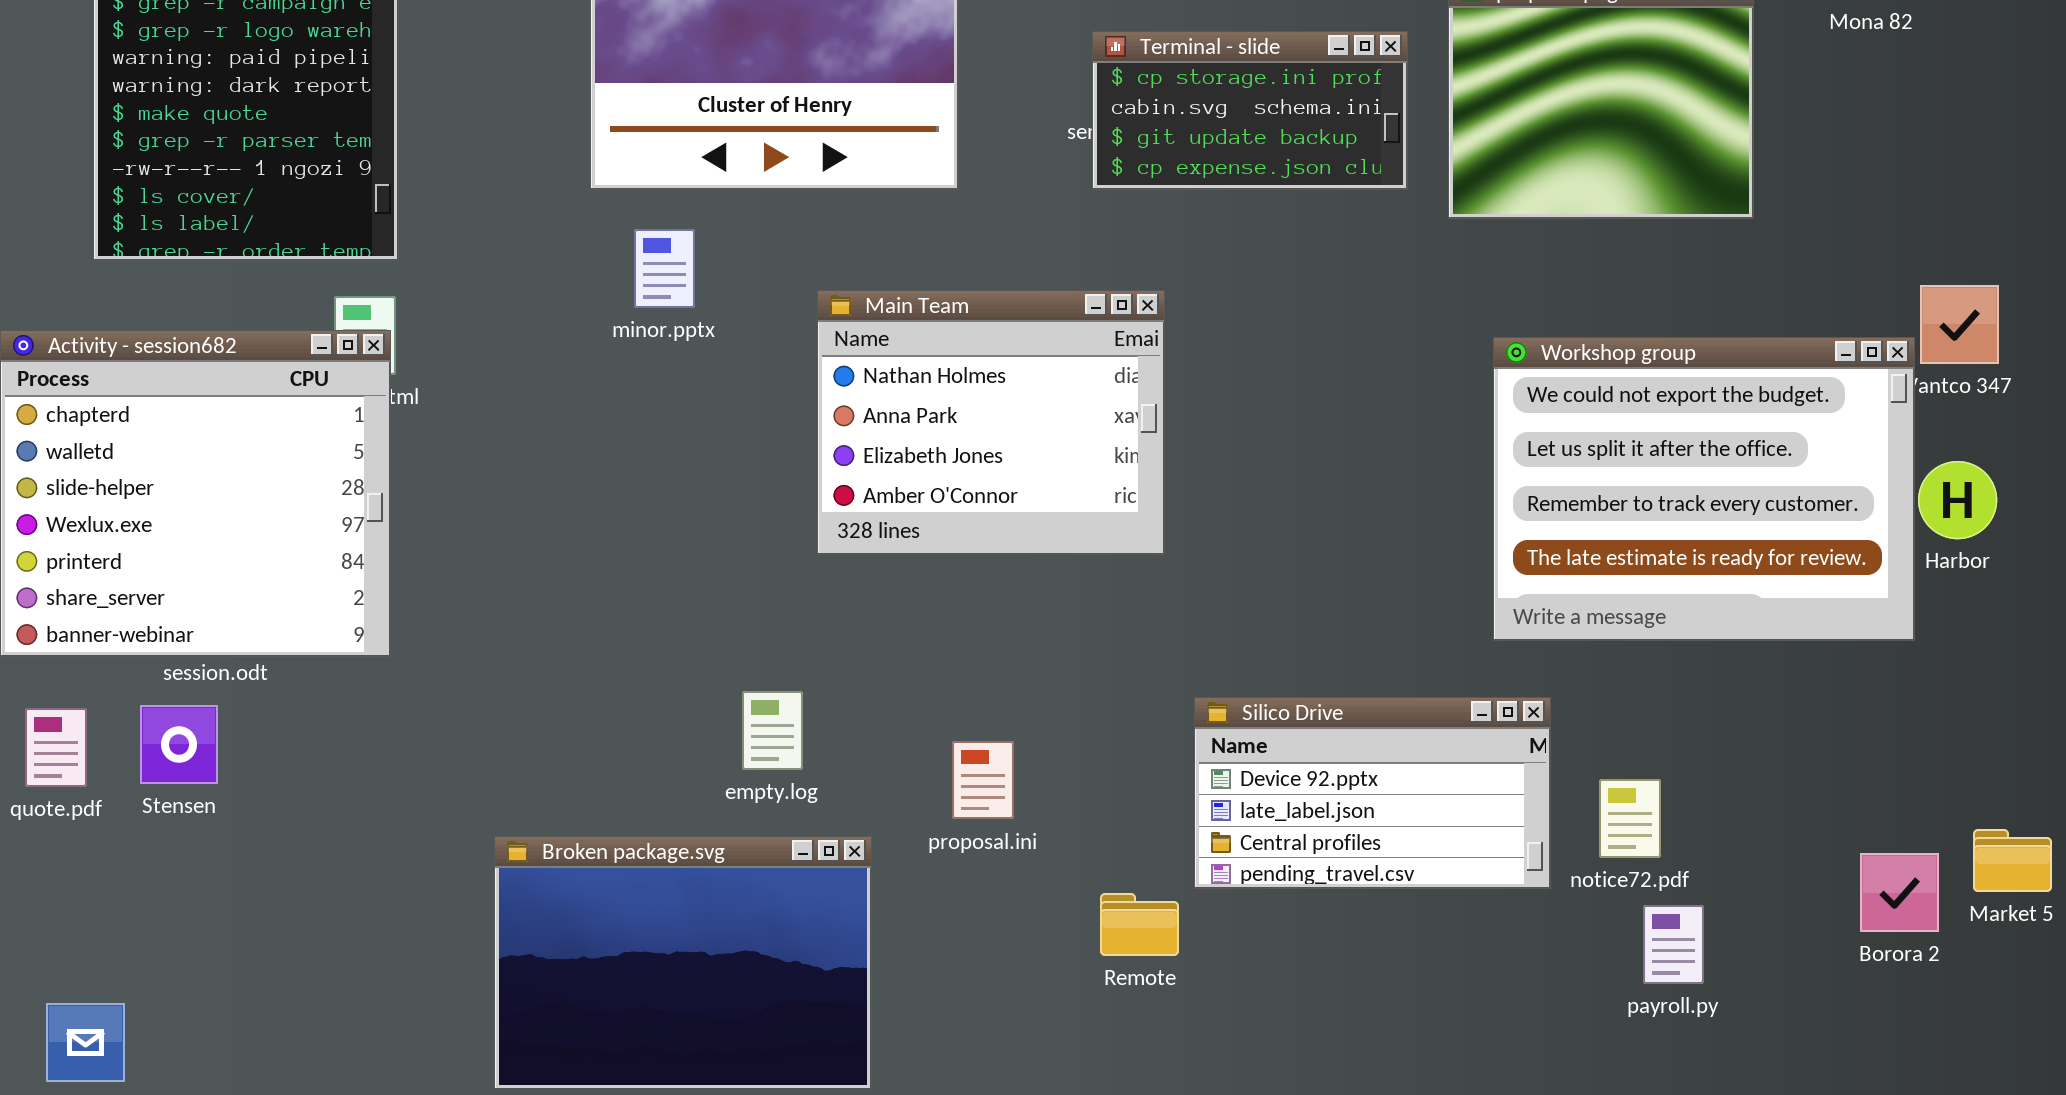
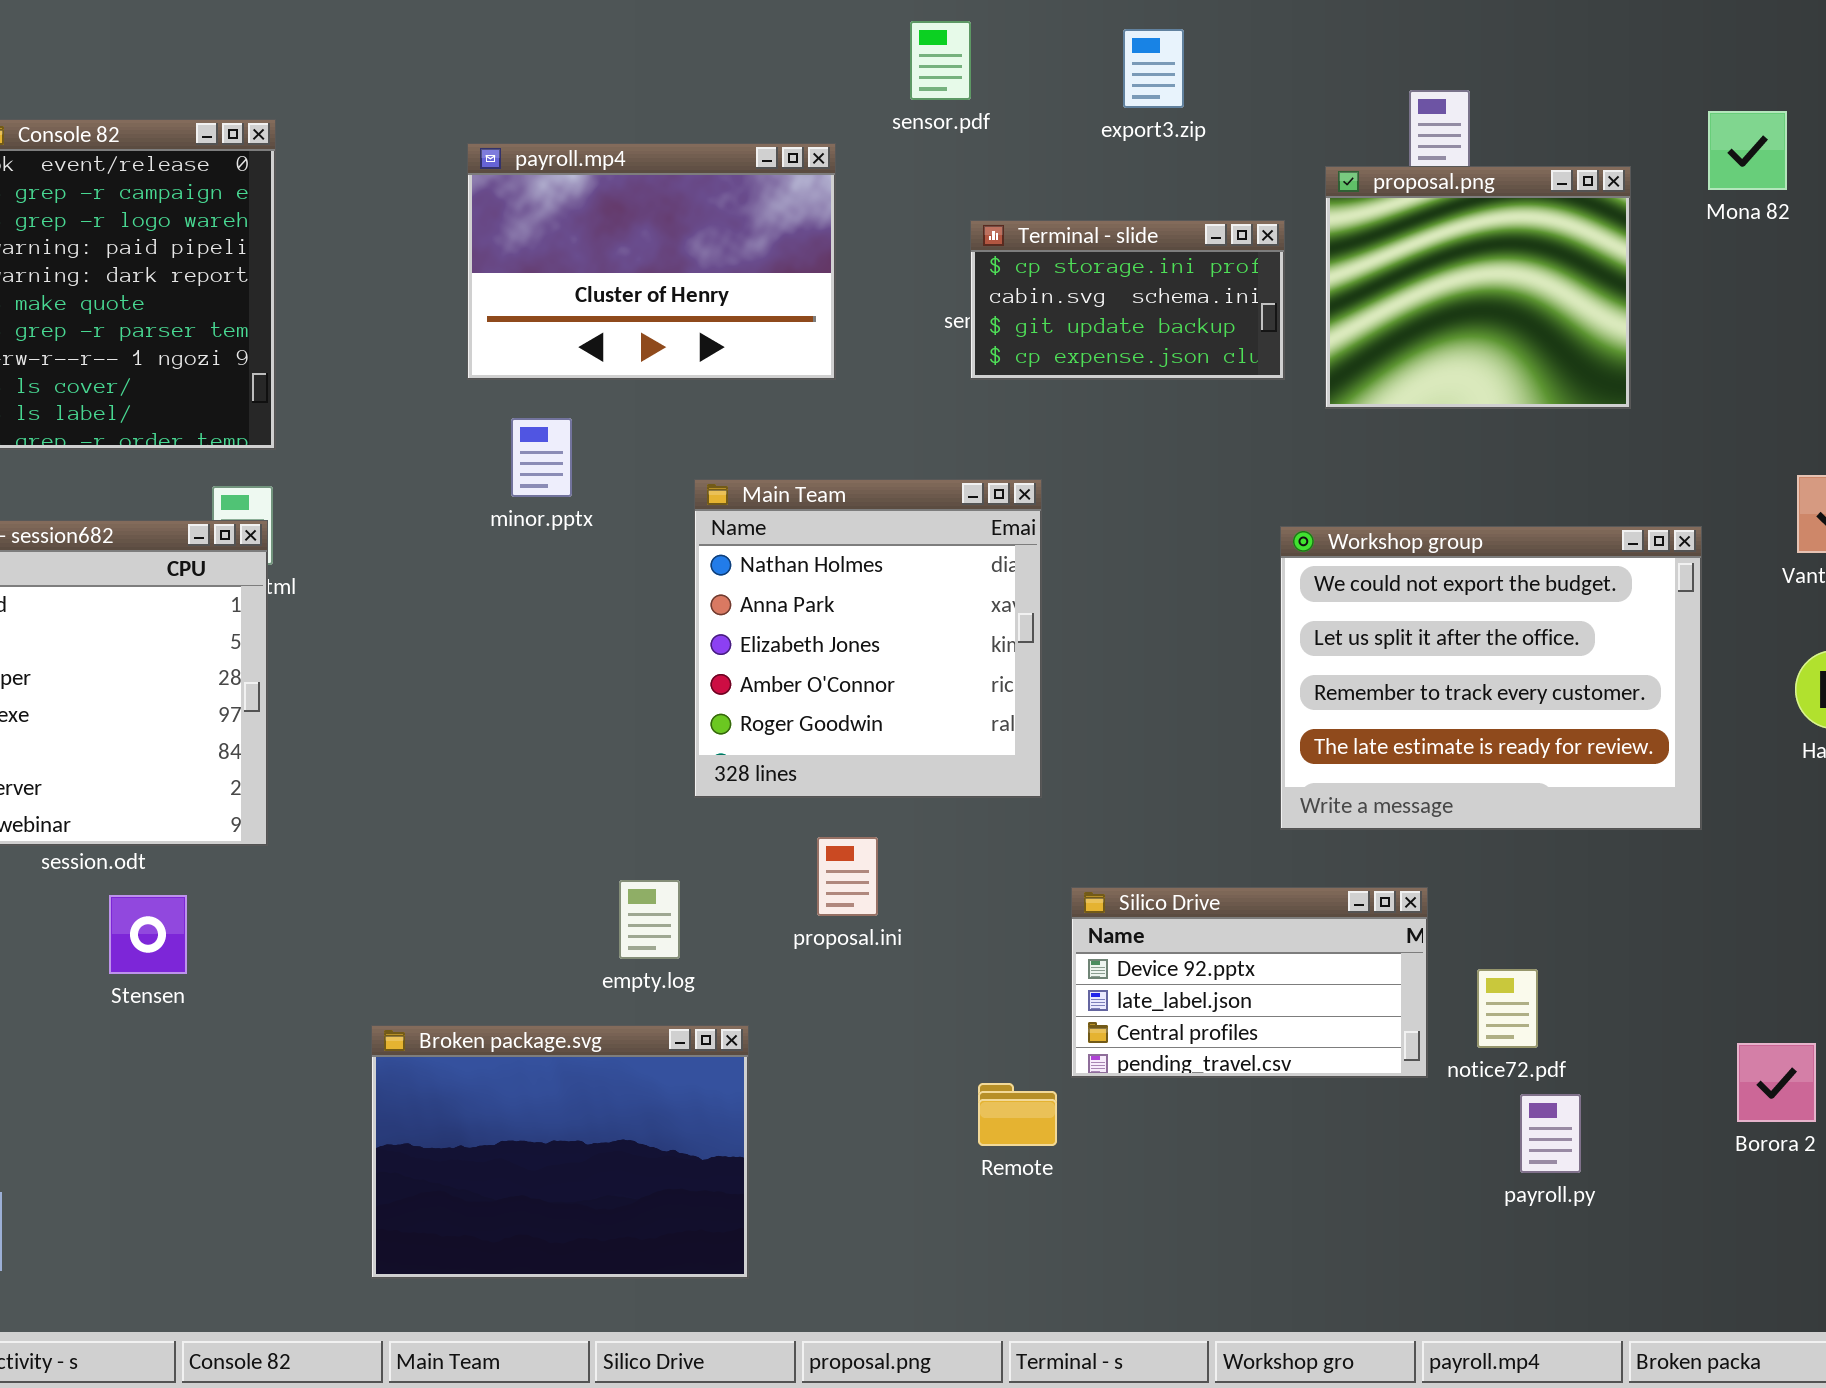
Main Team: [817,290,1165,555] -> [694,479,1042,798], resized
Workshop group: [1493,337,1915,641] -> [1280,526,1702,830], moved
Stensen: [140,705,218,784] -> [109,895,187,974], moved
proposal.ini: [952,741,1014,819] -> [817,837,878,916], moved

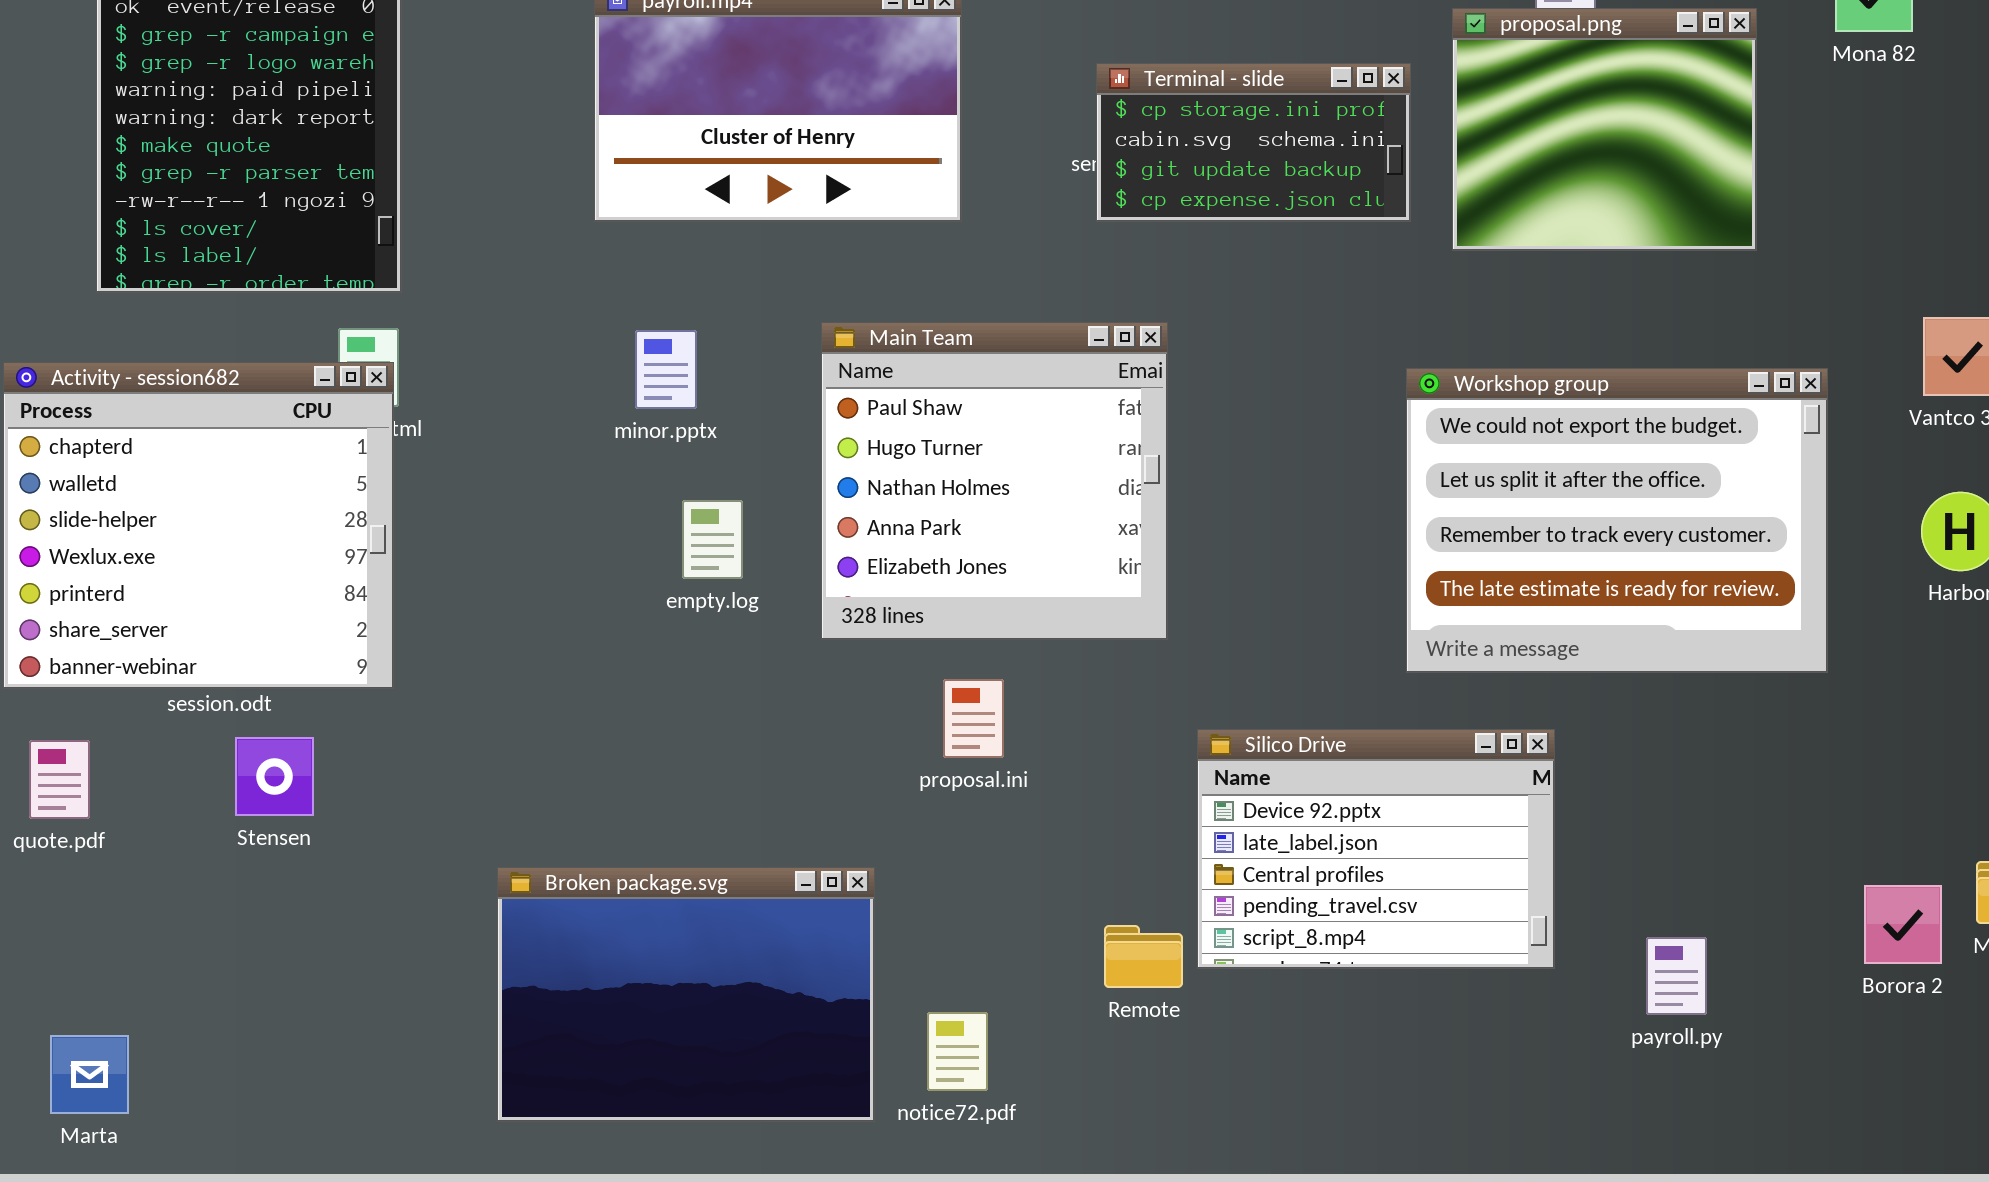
minor.pptx: [511,418,572,497] -> [635,330,697,409], moved
Main Team: [694,479,1042,798] -> [821,322,1168,640], scrolled up 2 rows
empty.log: [619,880,680,959] -> [682,500,743,579], moved
Silico Drive: [1071,887,1428,1078] -> [1197,729,1555,969], resized
notice72.pdf: [1477,969,1538,1048] -> [927,1012,988,1091], moved

